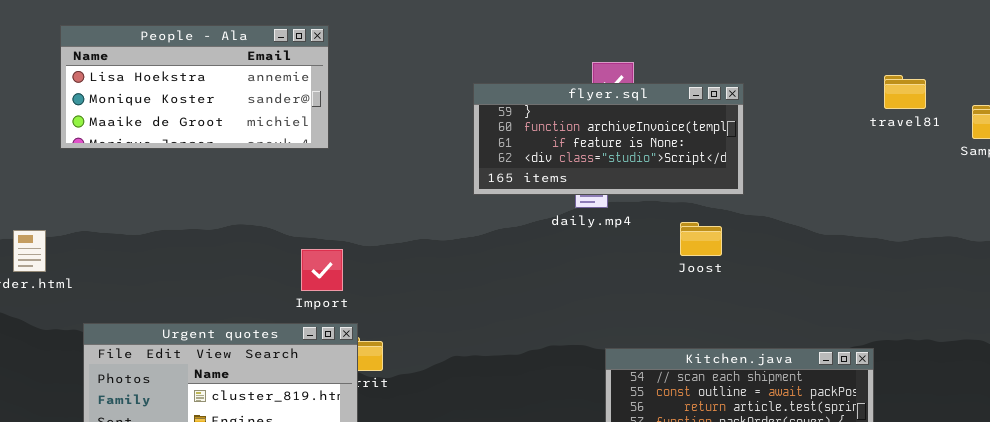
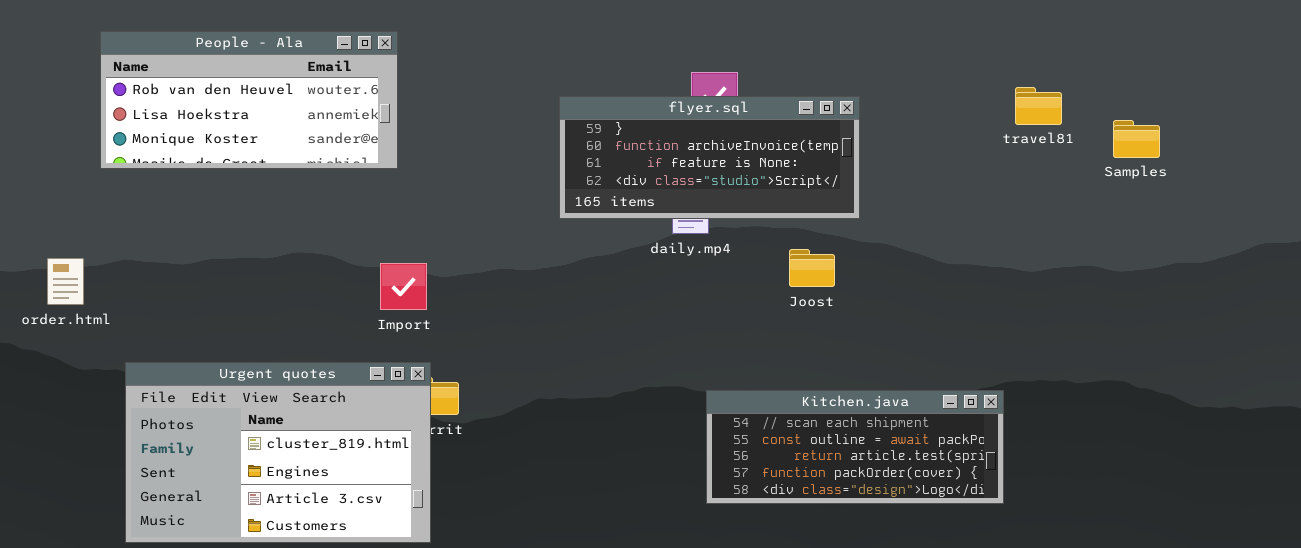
People - Ala: [60,25,329,149] -> [100,31,398,169], scrolled up 1 row
Import: [301,249,343,291] -> [380,263,427,310], moved

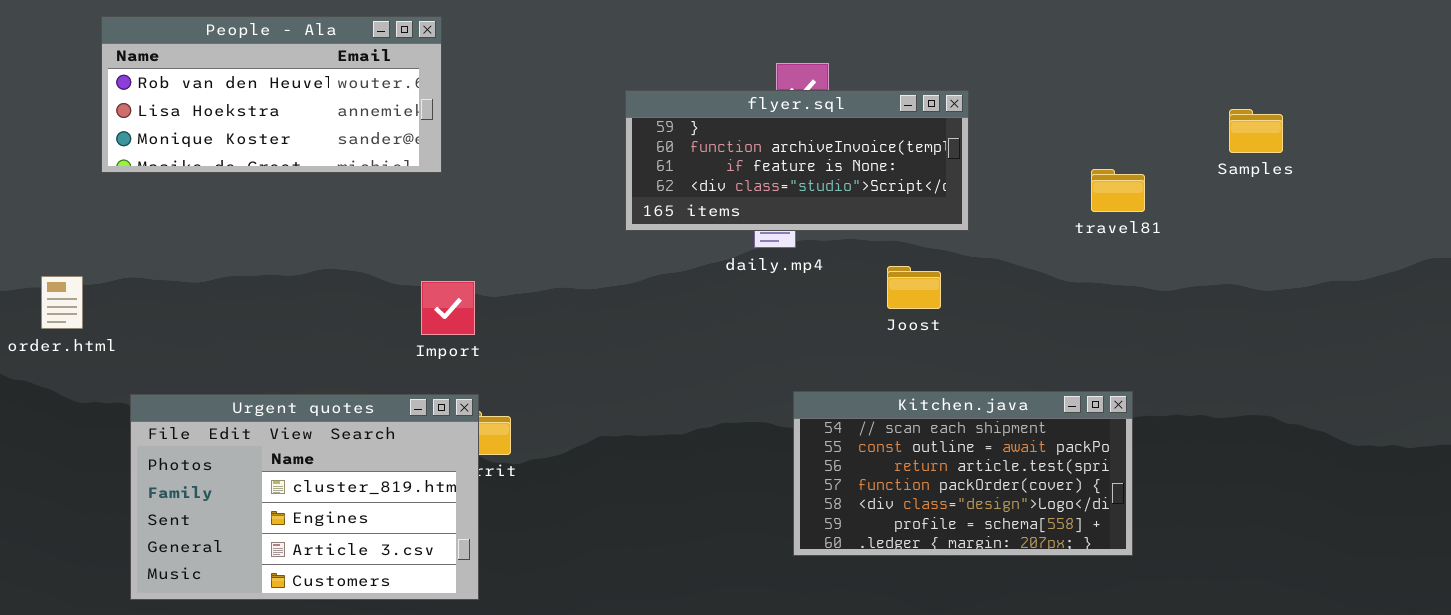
travel81: [1015,87,1062,125] -> [1091,169,1145,212], moved
Samples: [1113,120,1160,158] -> [1229,109,1283,153], moved
Kitchen.java: [706,390,1004,504] -> [793,391,1133,556], resized

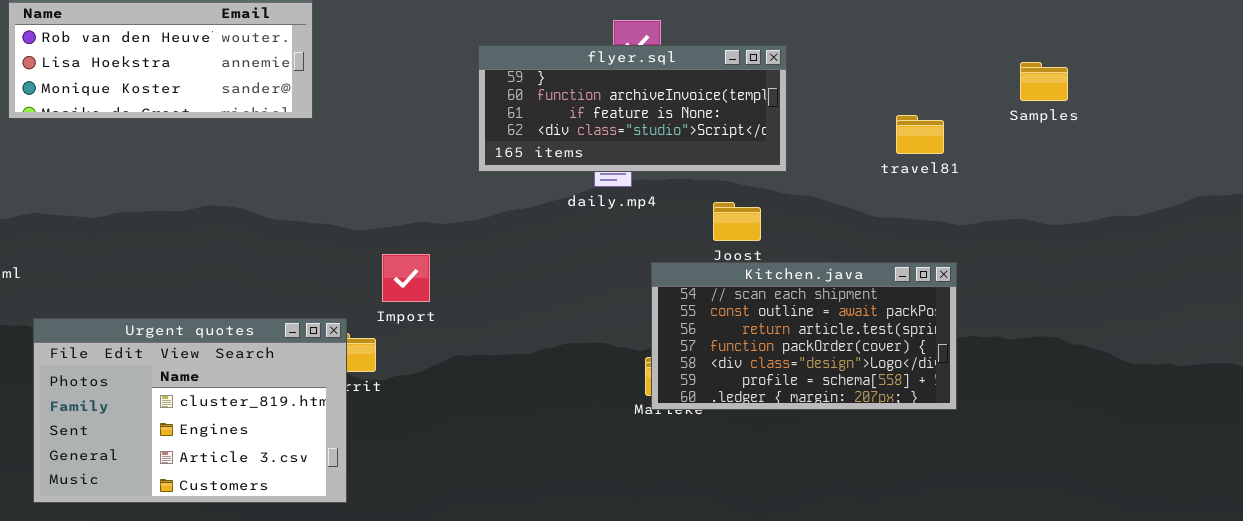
Import: [421,281,475,335] -> [382,254,430,302], moved
Kitchen.java: [793,391,1133,556] -> [651,262,957,410], moved

